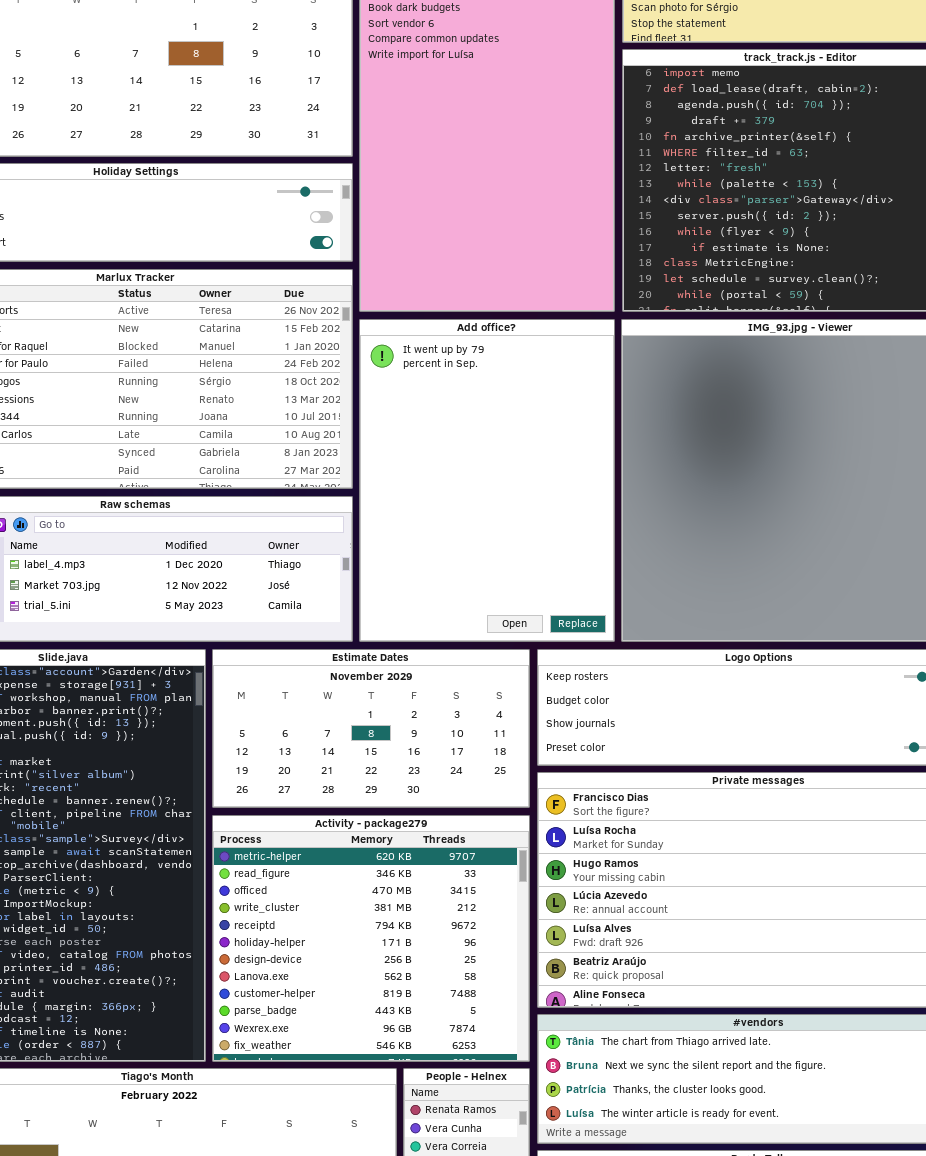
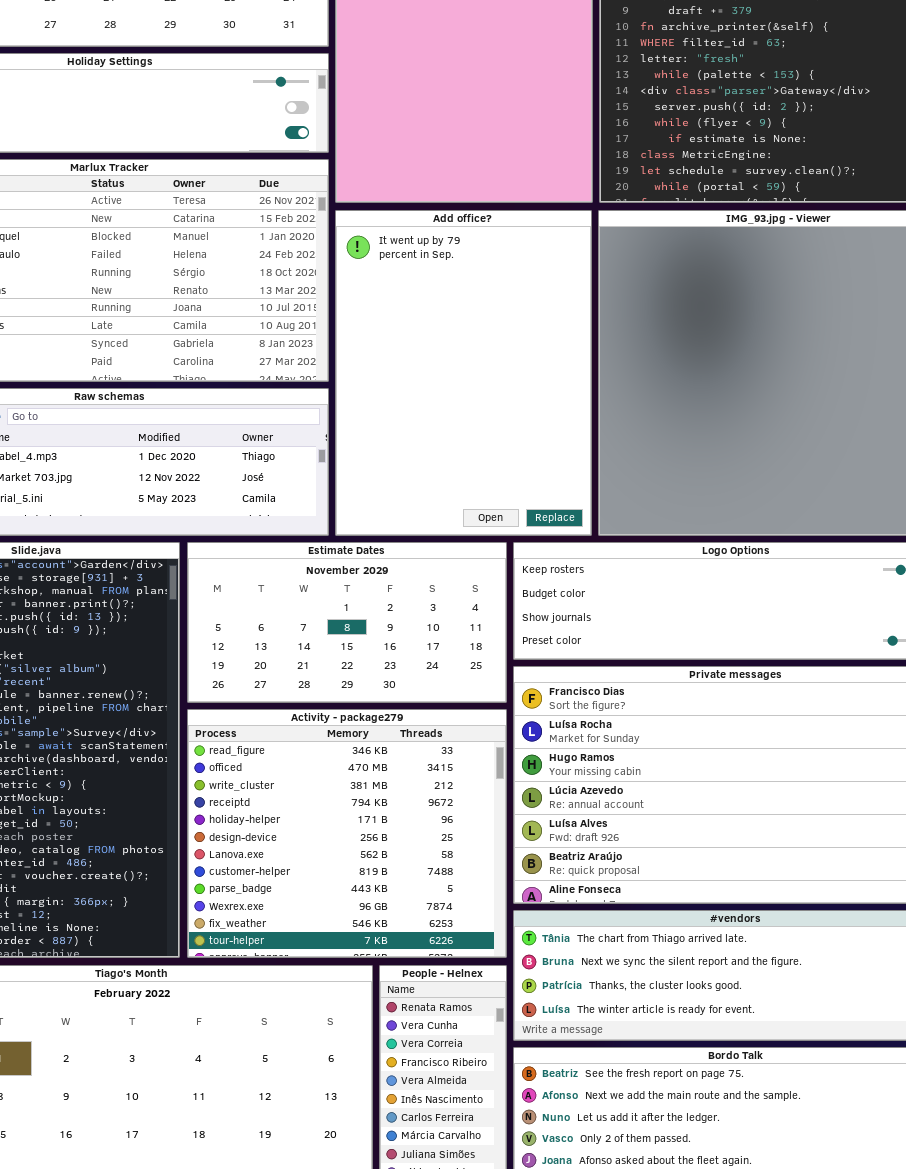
Activity - package279: [212,815,530,1062] -> [187,709,507,958], scrolled down 1 row

